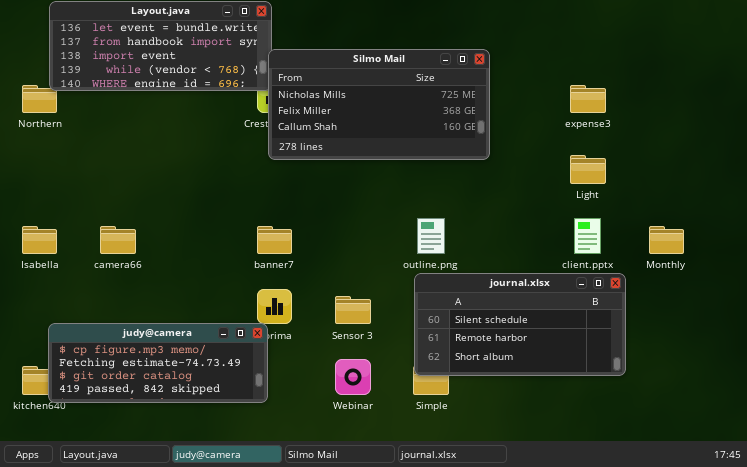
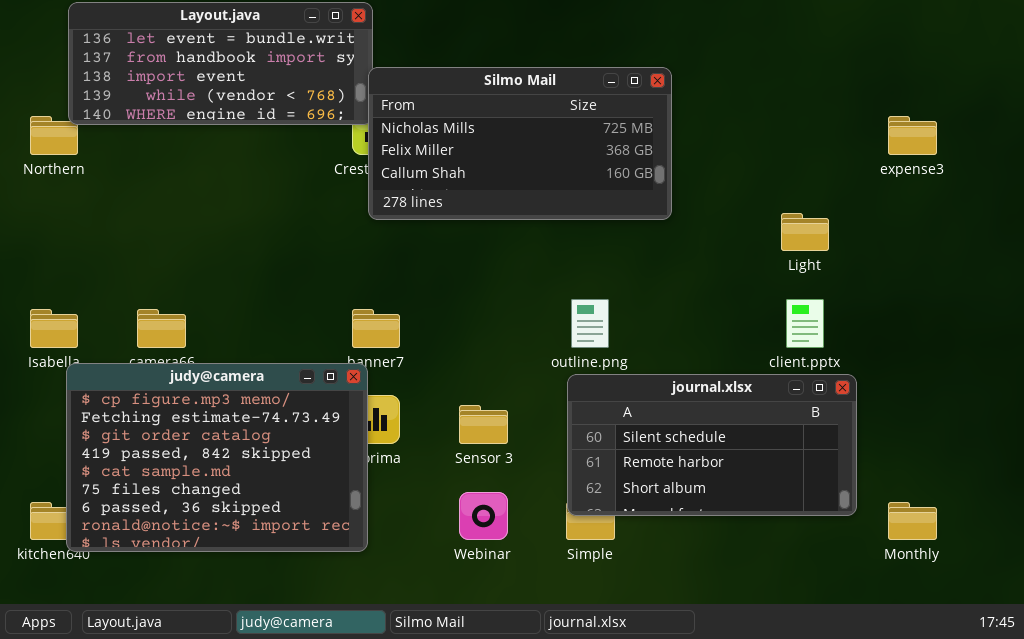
expense3: [570,85,606,113] -> [888,116,937,155], moved
Monthly: [649,226,684,254] -> [888,502,937,540], moved
judy@camera: [48,323,268,403] -> [66,363,368,552], resized

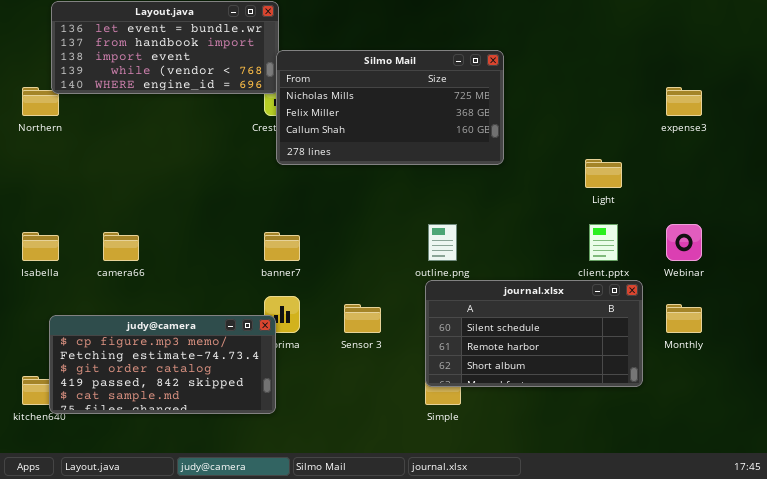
judy@camera: [66,363,368,552] -> [49,315,276,414], resized
Webinar: [459,492,508,540] -> [666,224,702,261], moved
Monthly: [888,502,937,540] -> [666,304,702,333], moved

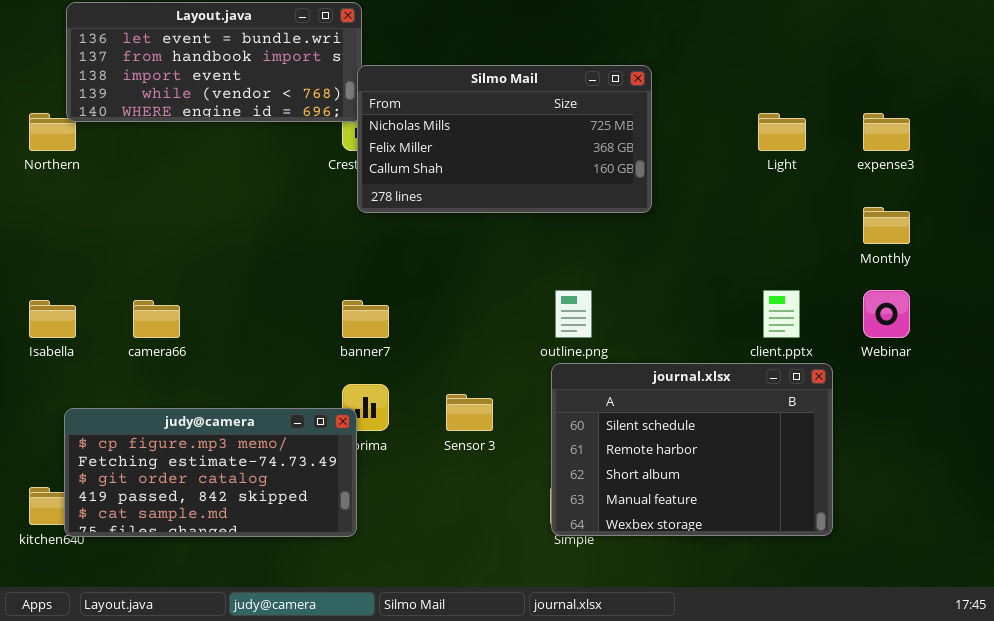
Light: [585,159,622,188] -> [758,113,806,151], moved
journal.xlsx: [425,280,643,387] -> [551,363,833,536], resized
Monthly: [666,304,702,333] -> [863,207,910,244], moved

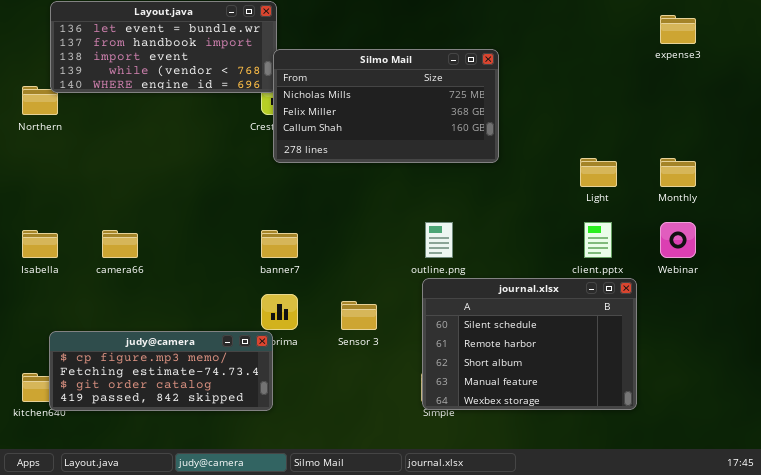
Light: [758,113,806,151] -> [580,158,617,187], moved
expense3: [863,113,910,151] -> [660,15,696,44], moved
judy@camera: [64,408,357,537] -> [49,331,273,411], resized

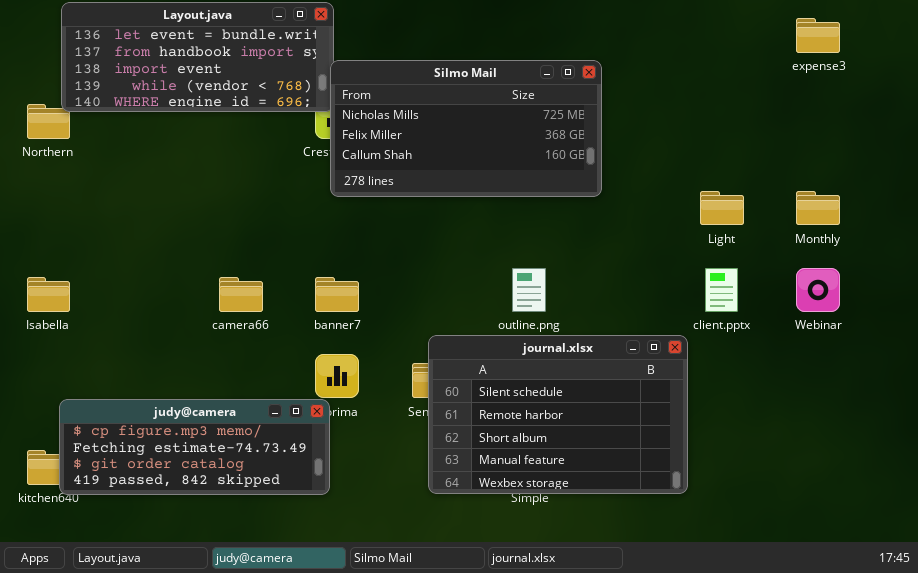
camera66: [102,230,138,258] -> [219,277,263,312], moved
journal.xlsx: [422,278,637,410] -> [428,335,688,494], moved

